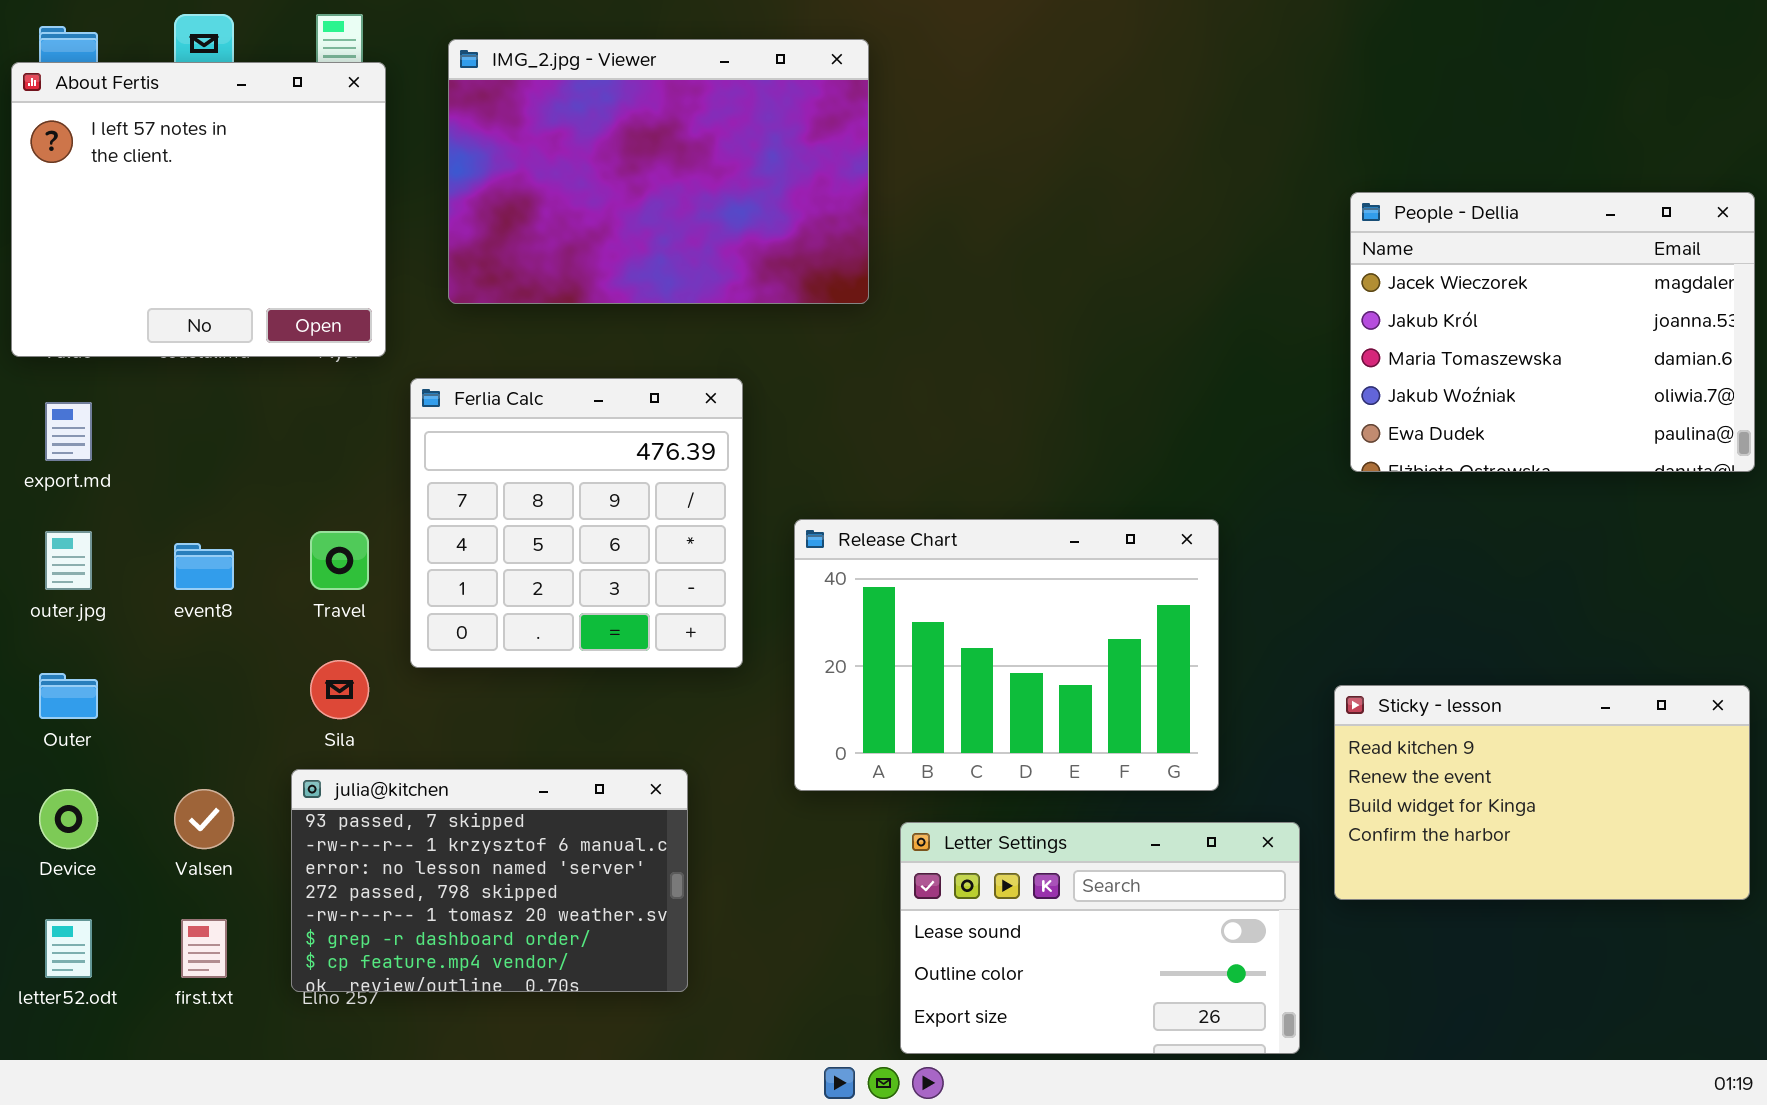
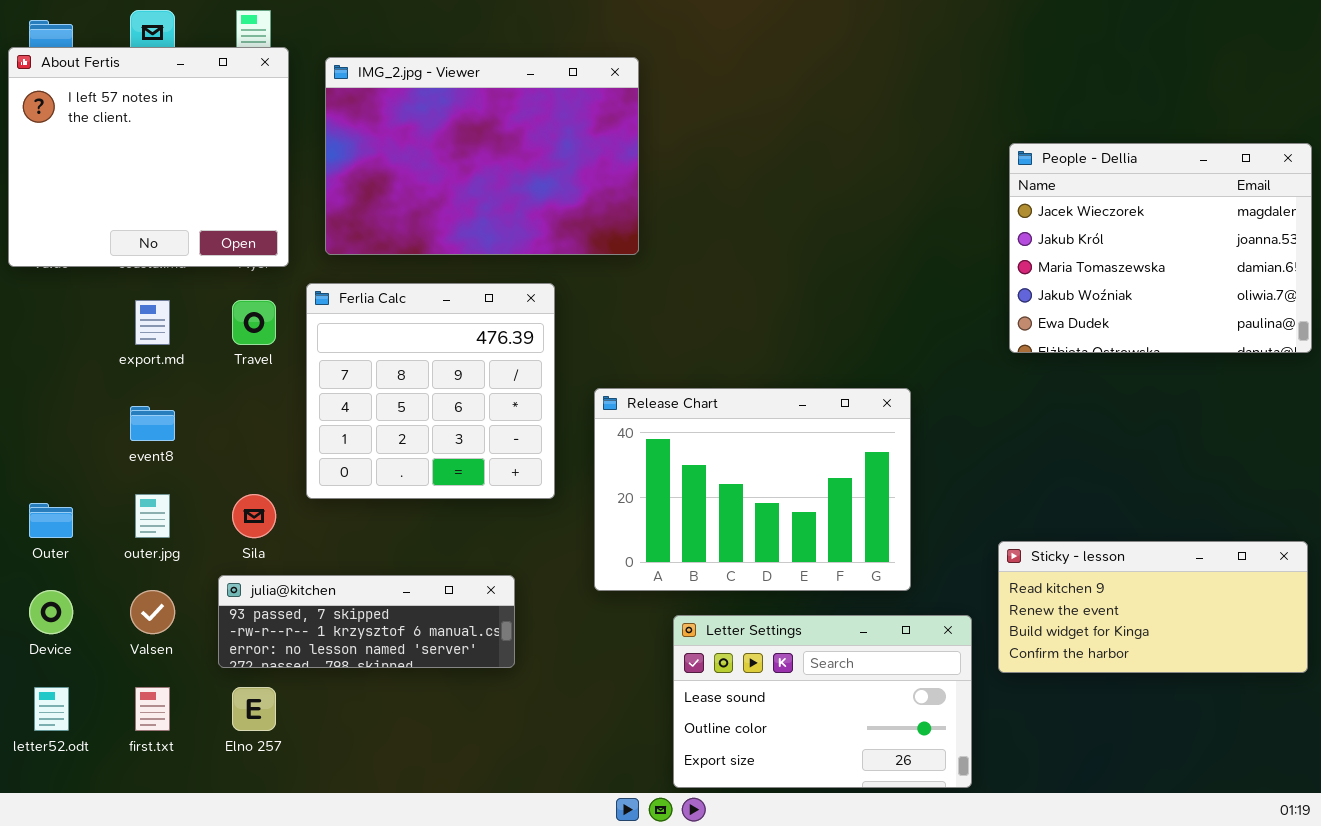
IMG_2.jpg - Viewer: [448,39,869,304] -> [325,57,639,255], moved
export.md: [45,402,92,461] -> [135,300,170,345], moved
outer.jpg: [45,531,92,590] -> [135,494,170,538], moved
Travel: [310,531,369,590] -> [232,300,276,345], moved
Sticky - lesson: [1334,685,1750,900] -> [998,541,1308,673], resized
julia@kitchen: [291,769,688,992] -> [218,575,515,668], resized

